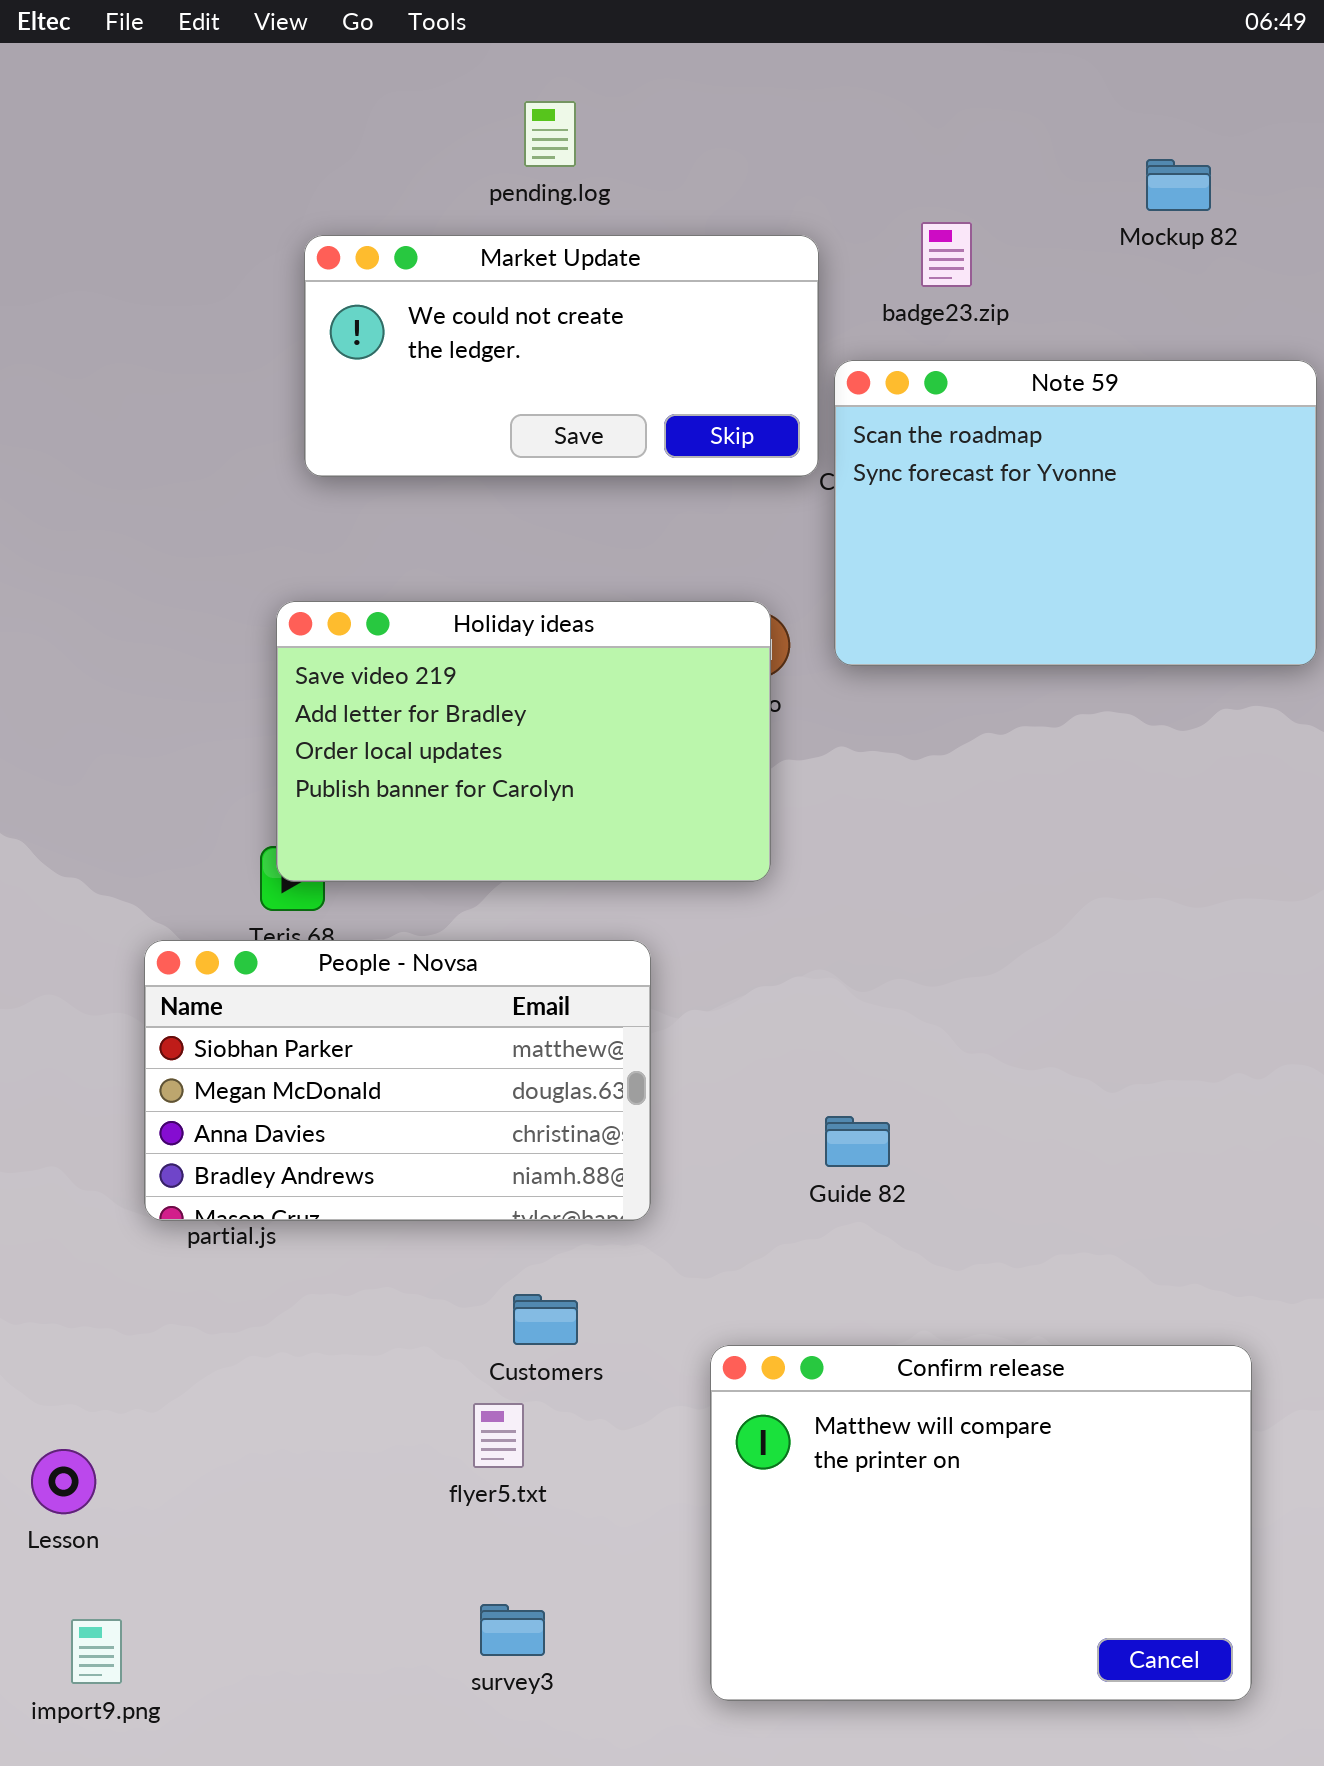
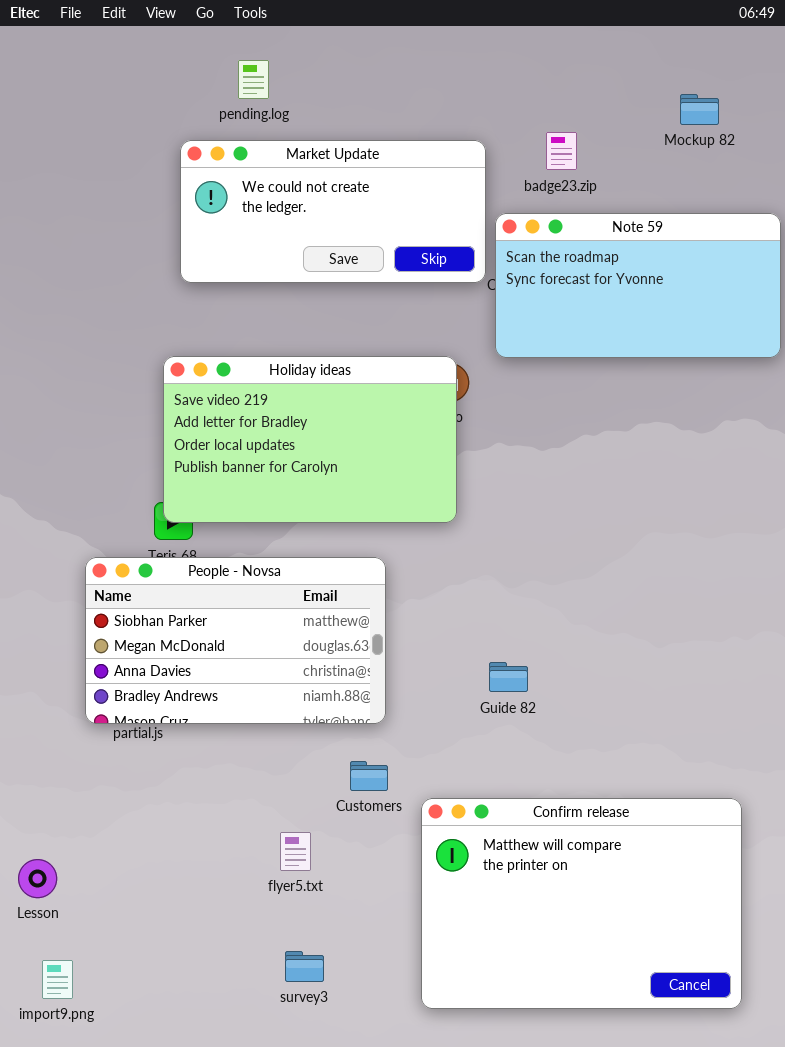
pending.log: [524,101,576,167] -> [238,60,269,99], moved
Note 59: [834,360,1317,666] -> [495,213,781,358], resized
Customers: [513,1294,578,1345] -> [350,761,388,791], moved

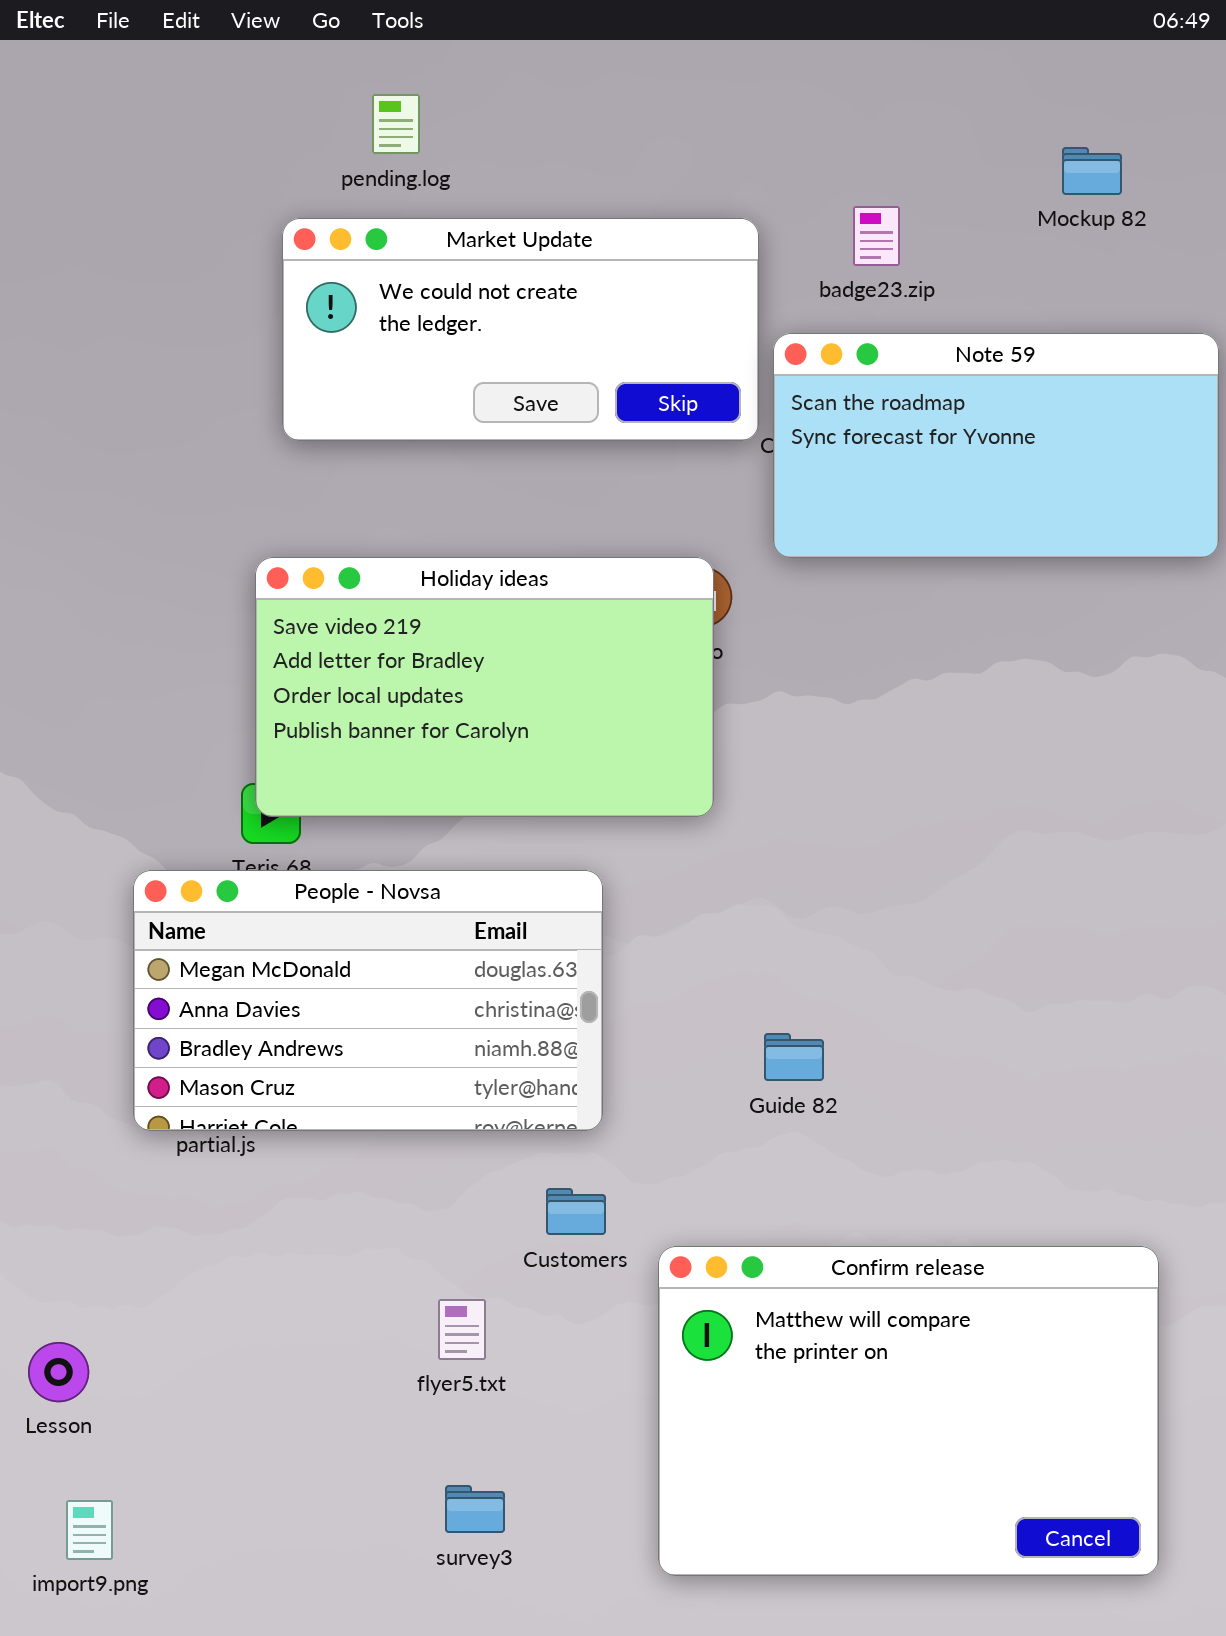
People - Novsa: [85,557,386,724] -> [133,870,603,1131], scrolled down 1 row

